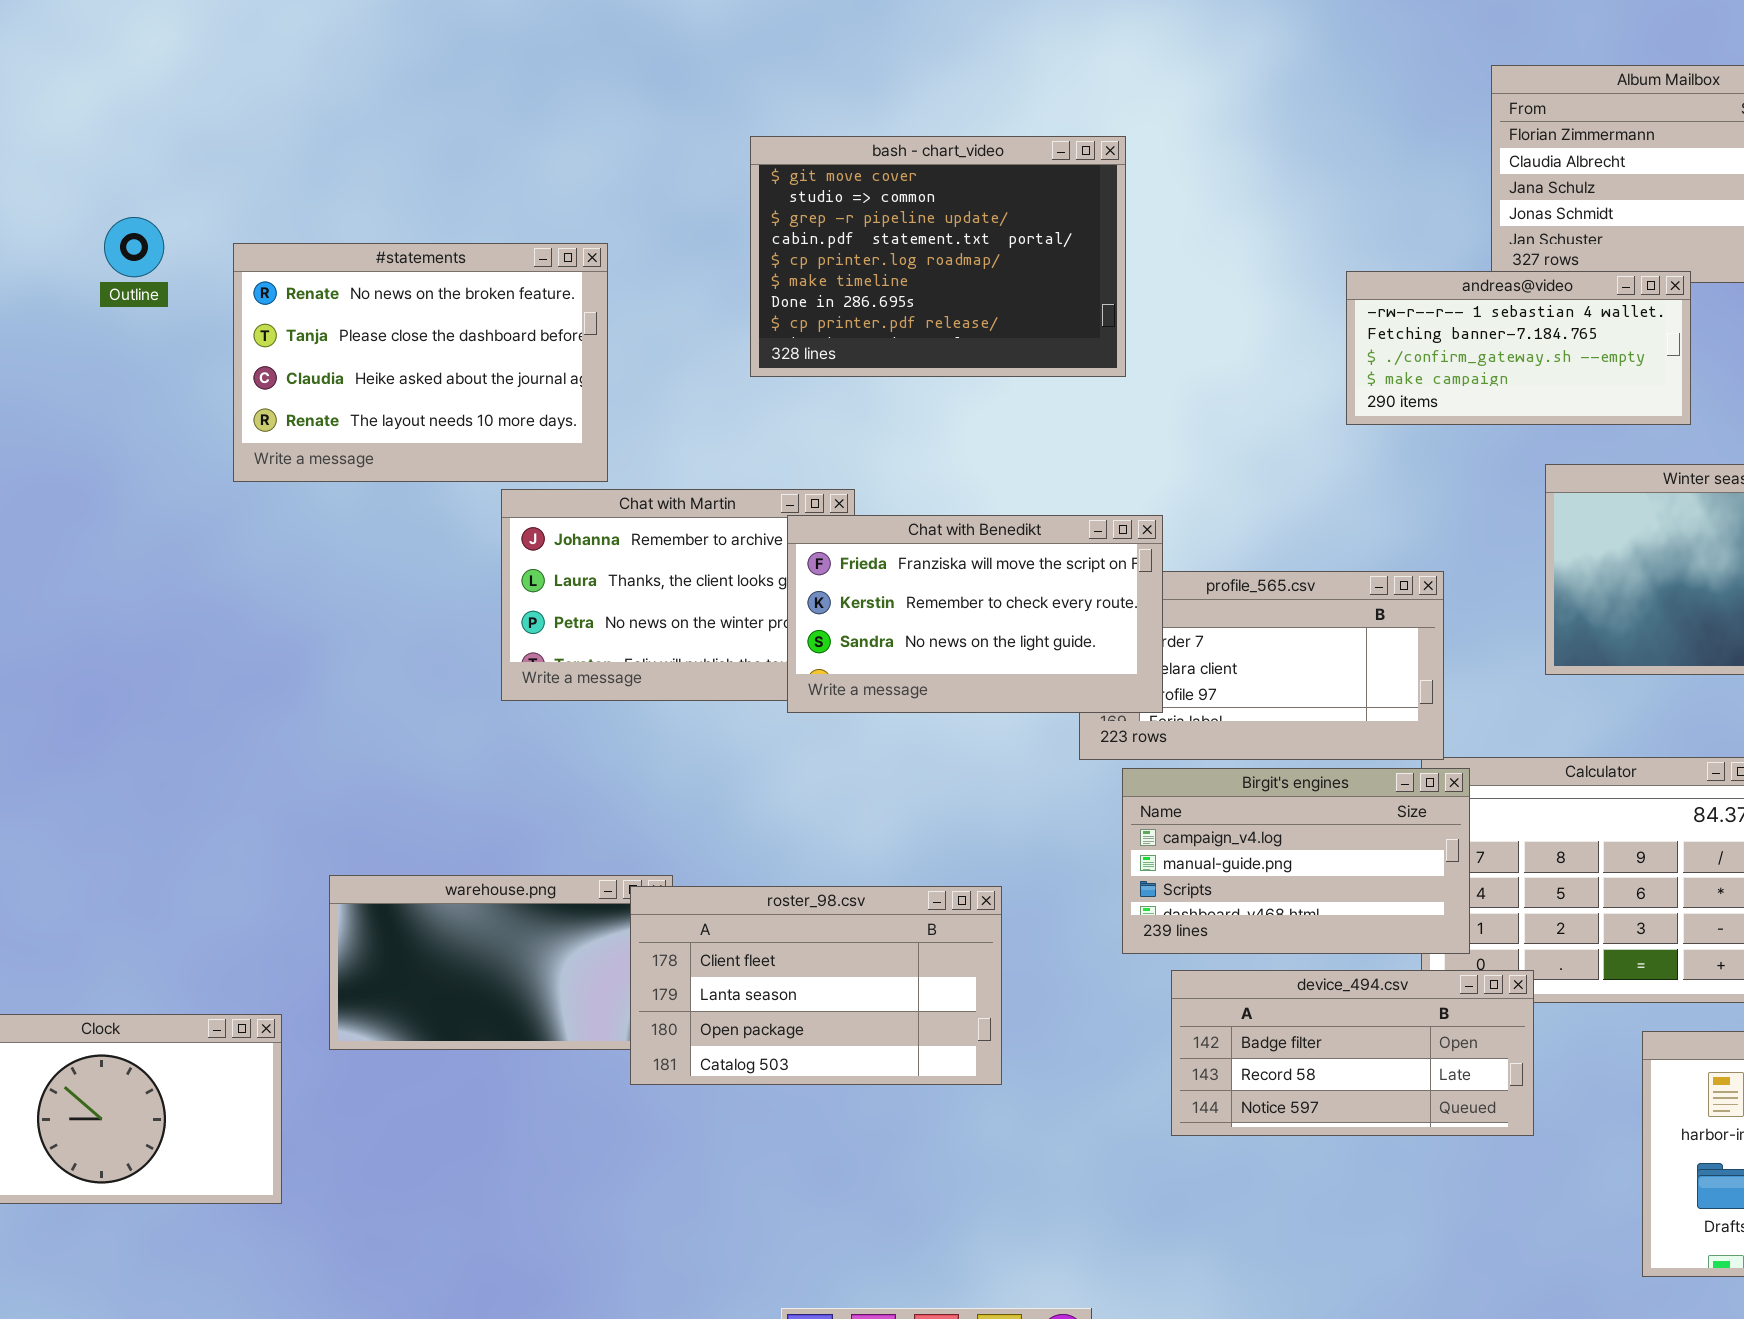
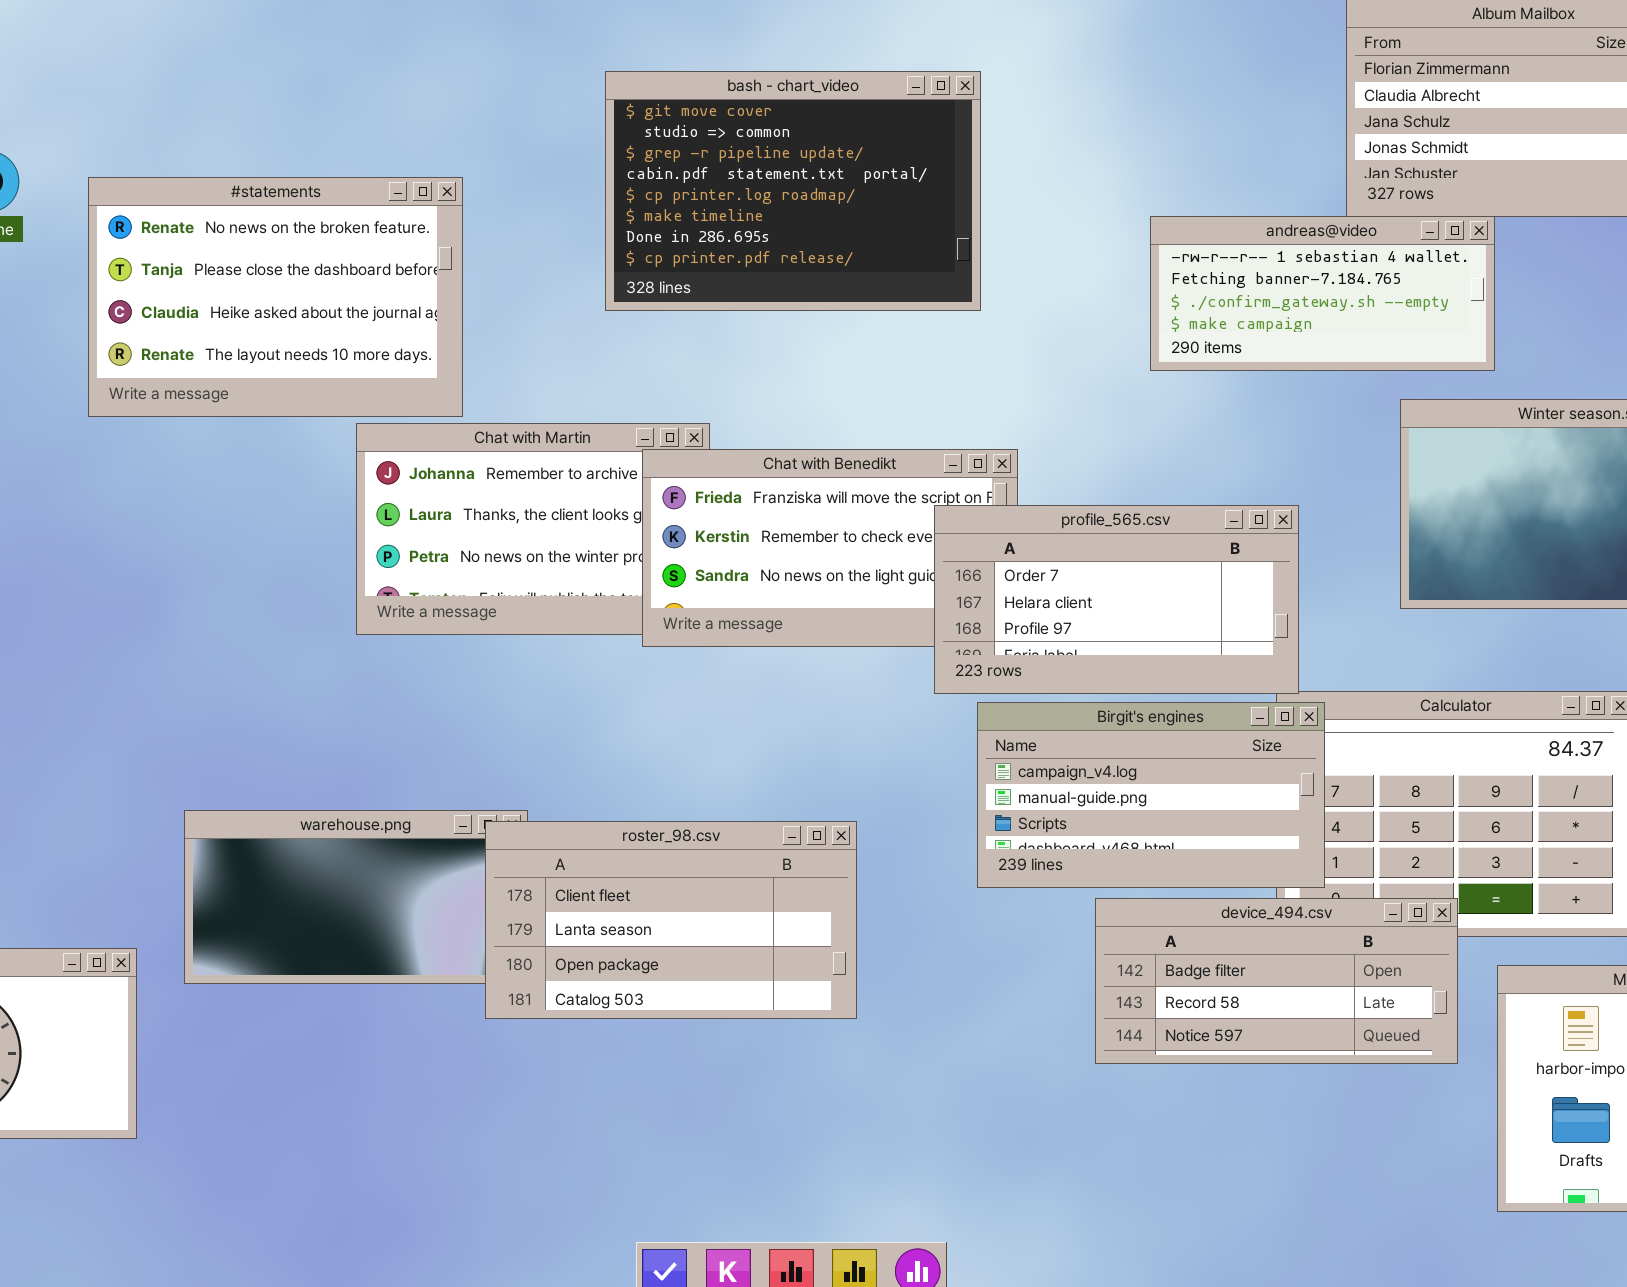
andreas@video: [1346,271,1691,425] -> [1150,216,1495,371], moved
profile_565.csv: [1079,571,1444,760] -> [934,505,1299,694], raised
device_494.csv: [1171,970,1534,1136] -> [1095,898,1458,1064], moved

